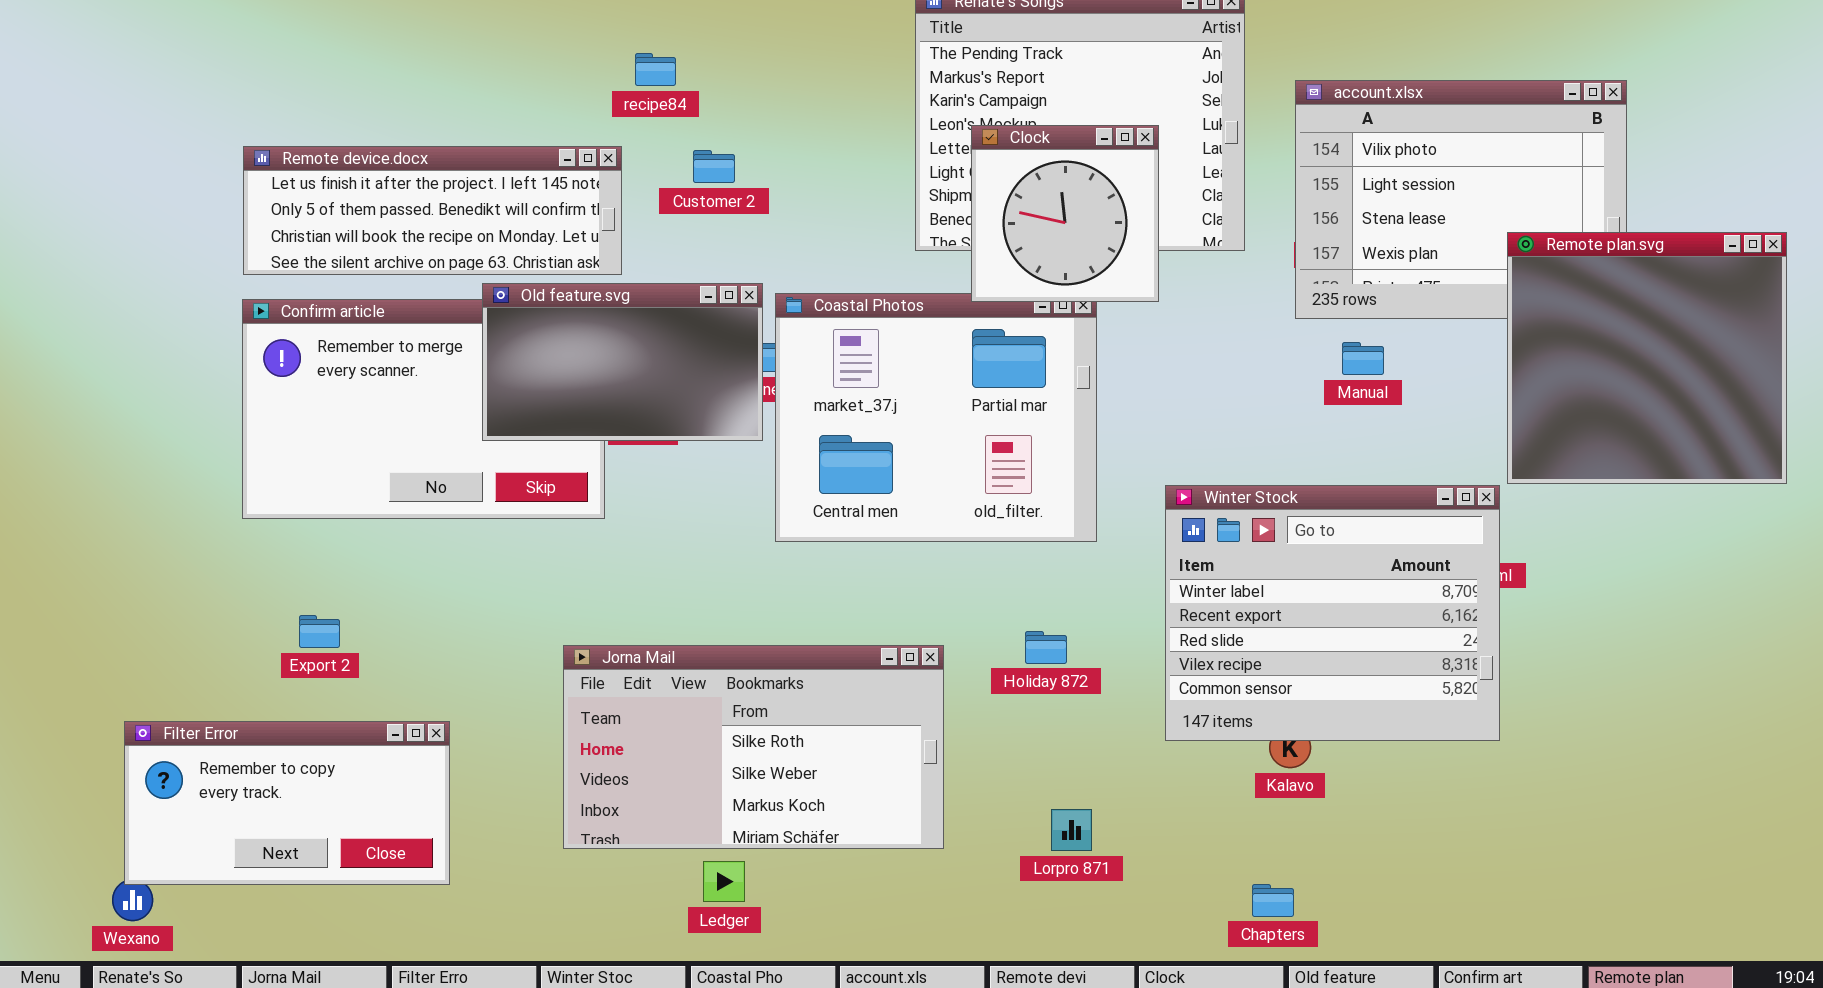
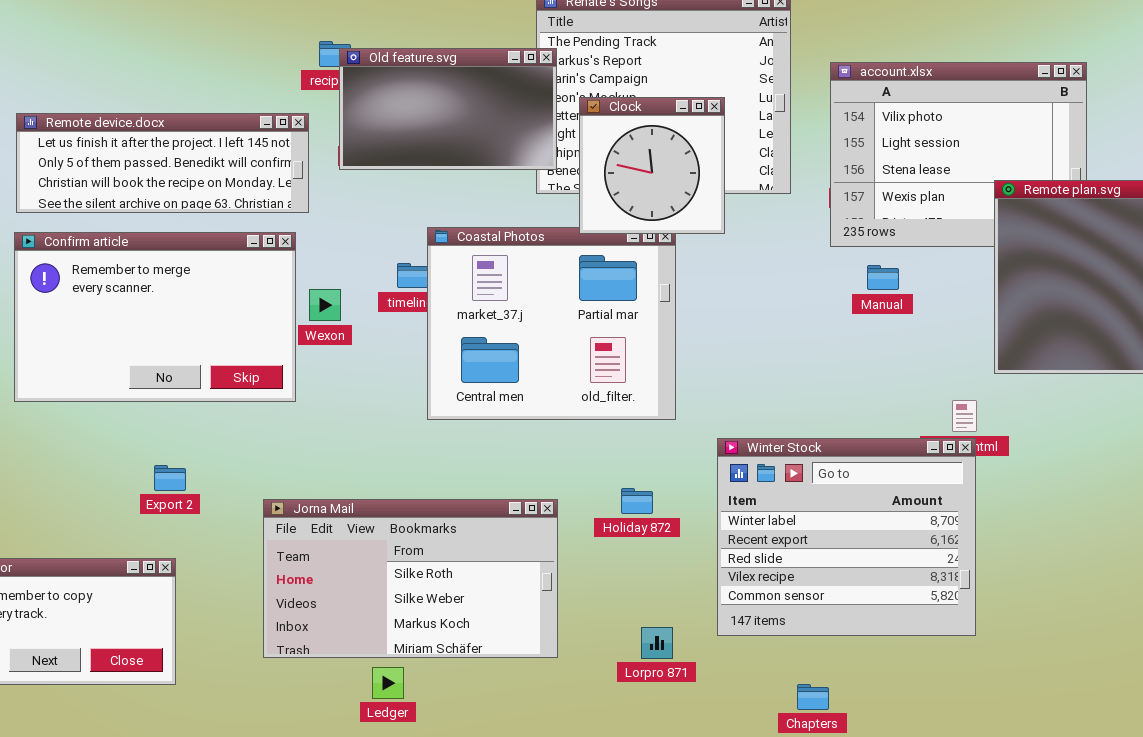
Old feature.svg: [482,283,763,441] -> [339,48,557,170], moved
Winter Stock: [1165,485,1500,741] -> [717,438,976,636], moved
Export 2: [299,615,340,648] -> [154,465,186,491], moved

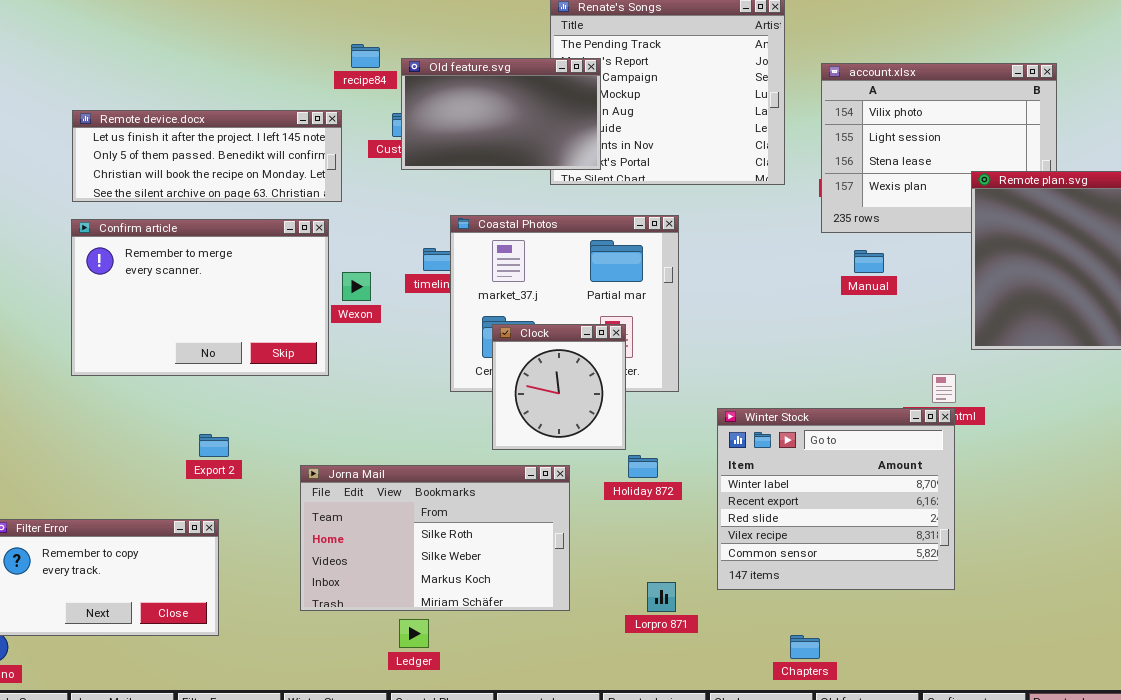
Old feature.svg: [339,48,557,170] -> [401,58,601,170], moved
Clock: [579,97,725,234] -> [492,324,626,450], moved

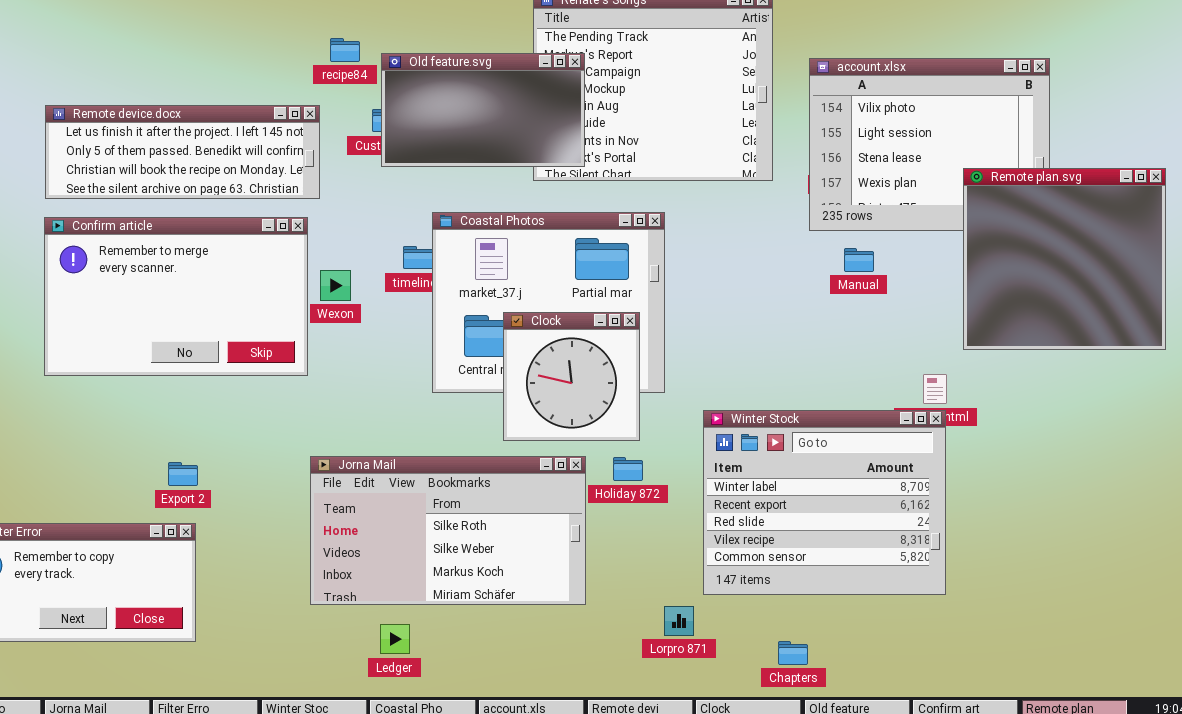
Clock: [492,324,626,450] -> [503,312,640,441], moved
Export 2: [199,434,229,457] -> [168,462,198,486], moved
Jorna Mail: [300,465,570,611] -> [310,456,586,605], moved
Lorpro 871: [647,582,676,612] -> [664,606,694,636], moved

